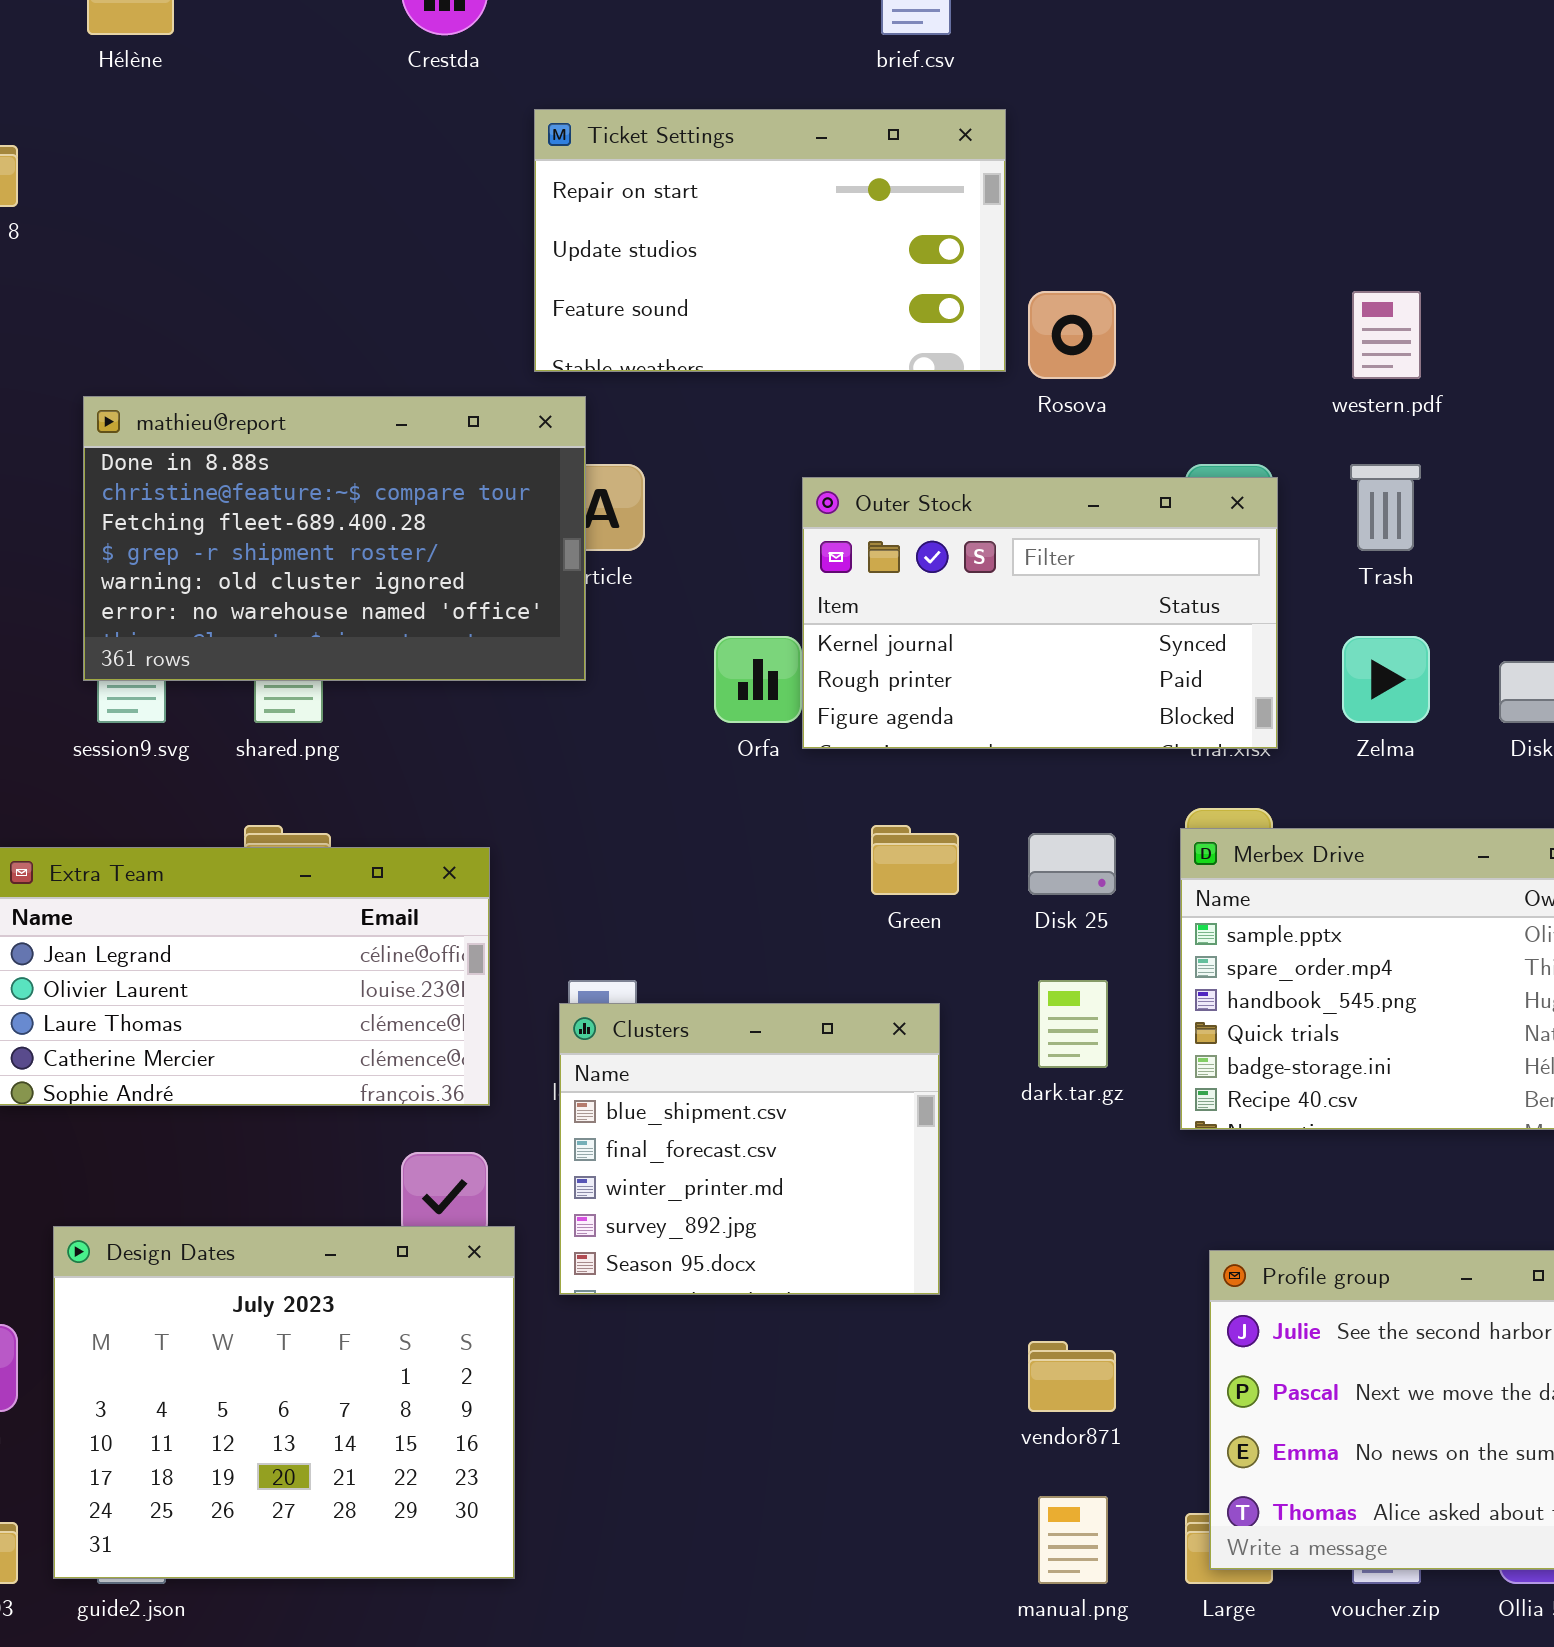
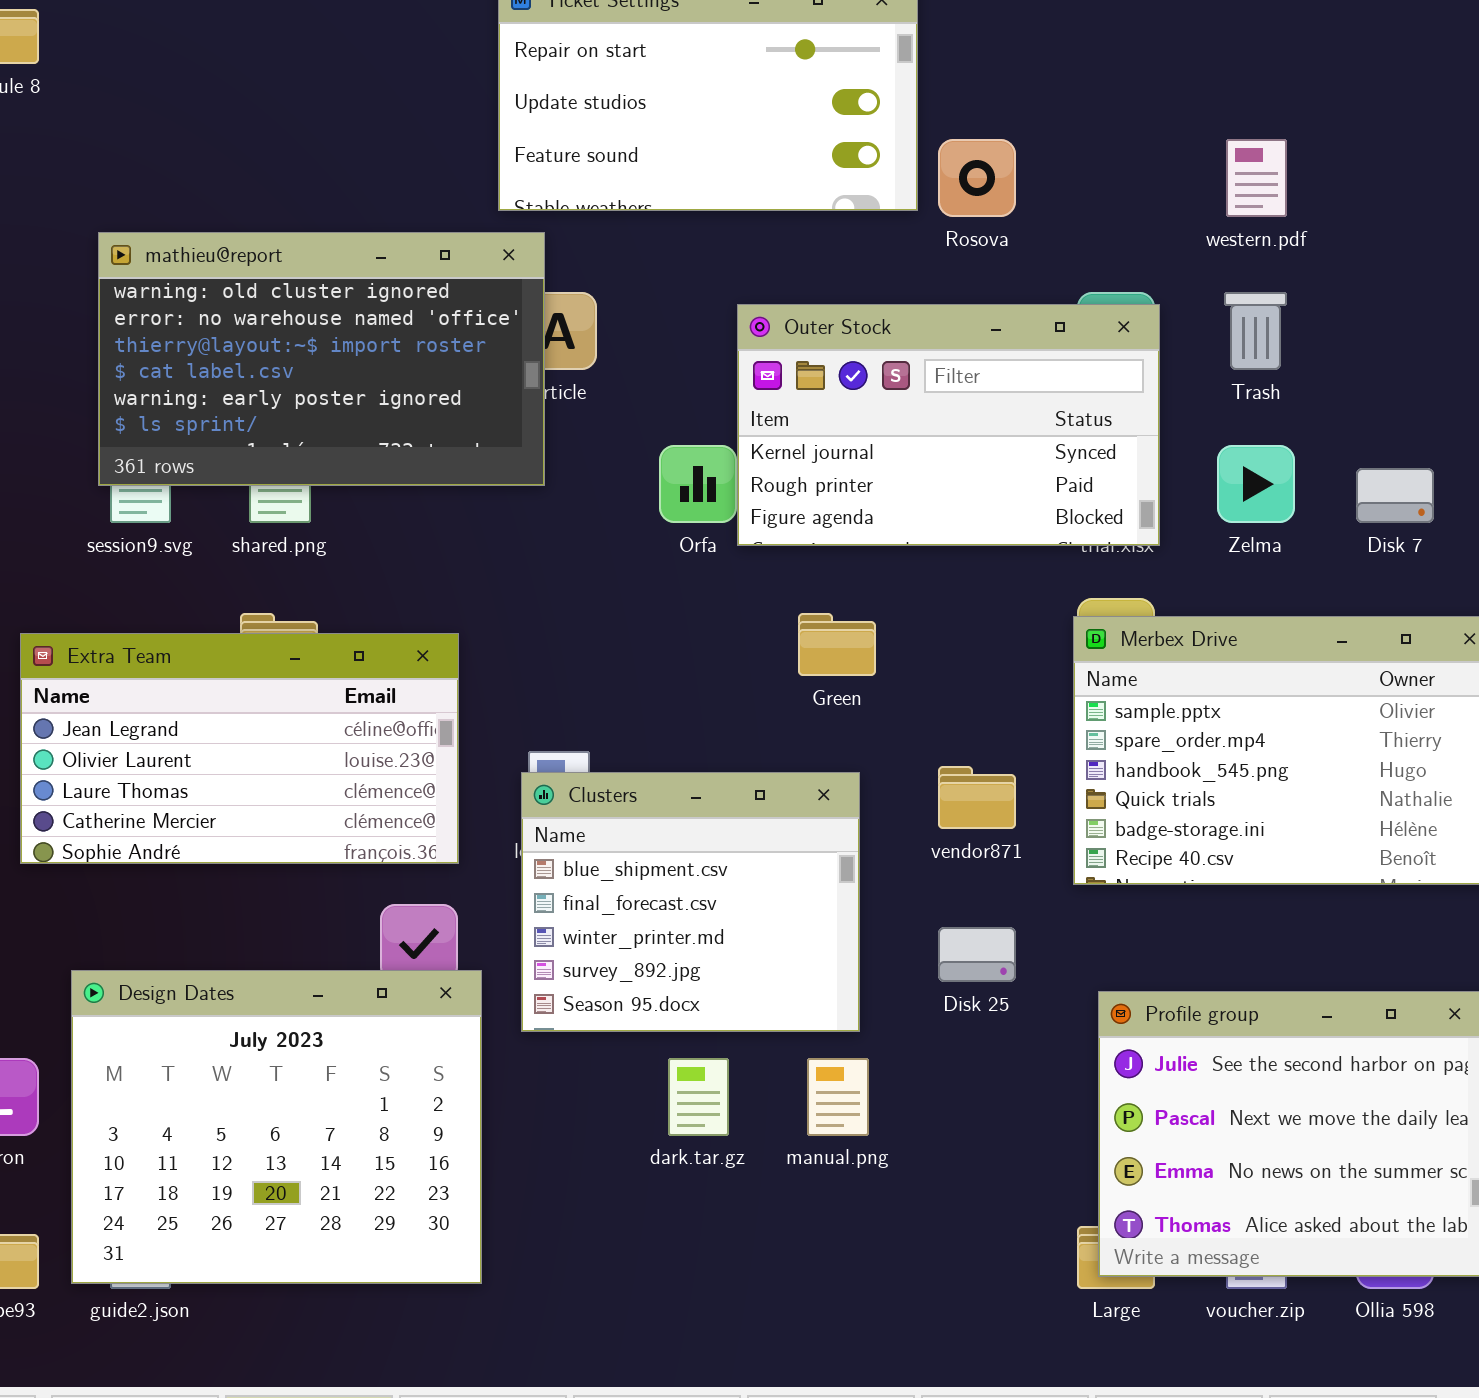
mathieu@report: [83,396,586,681] -> [98,232,545,486], scrolled down 4 rows
Disk 25: [1028,833,1116,895] -> [938,927,1016,982], moved
dark.tar.gz: [1038,980,1108,1068] -> [668,1058,729,1136], moved
vendor871: [1028,1341,1116,1412] -> [938,766,1016,829], moved
manual.png: [1038,1496,1108,1584] -> [807,1058,869,1136], moved

